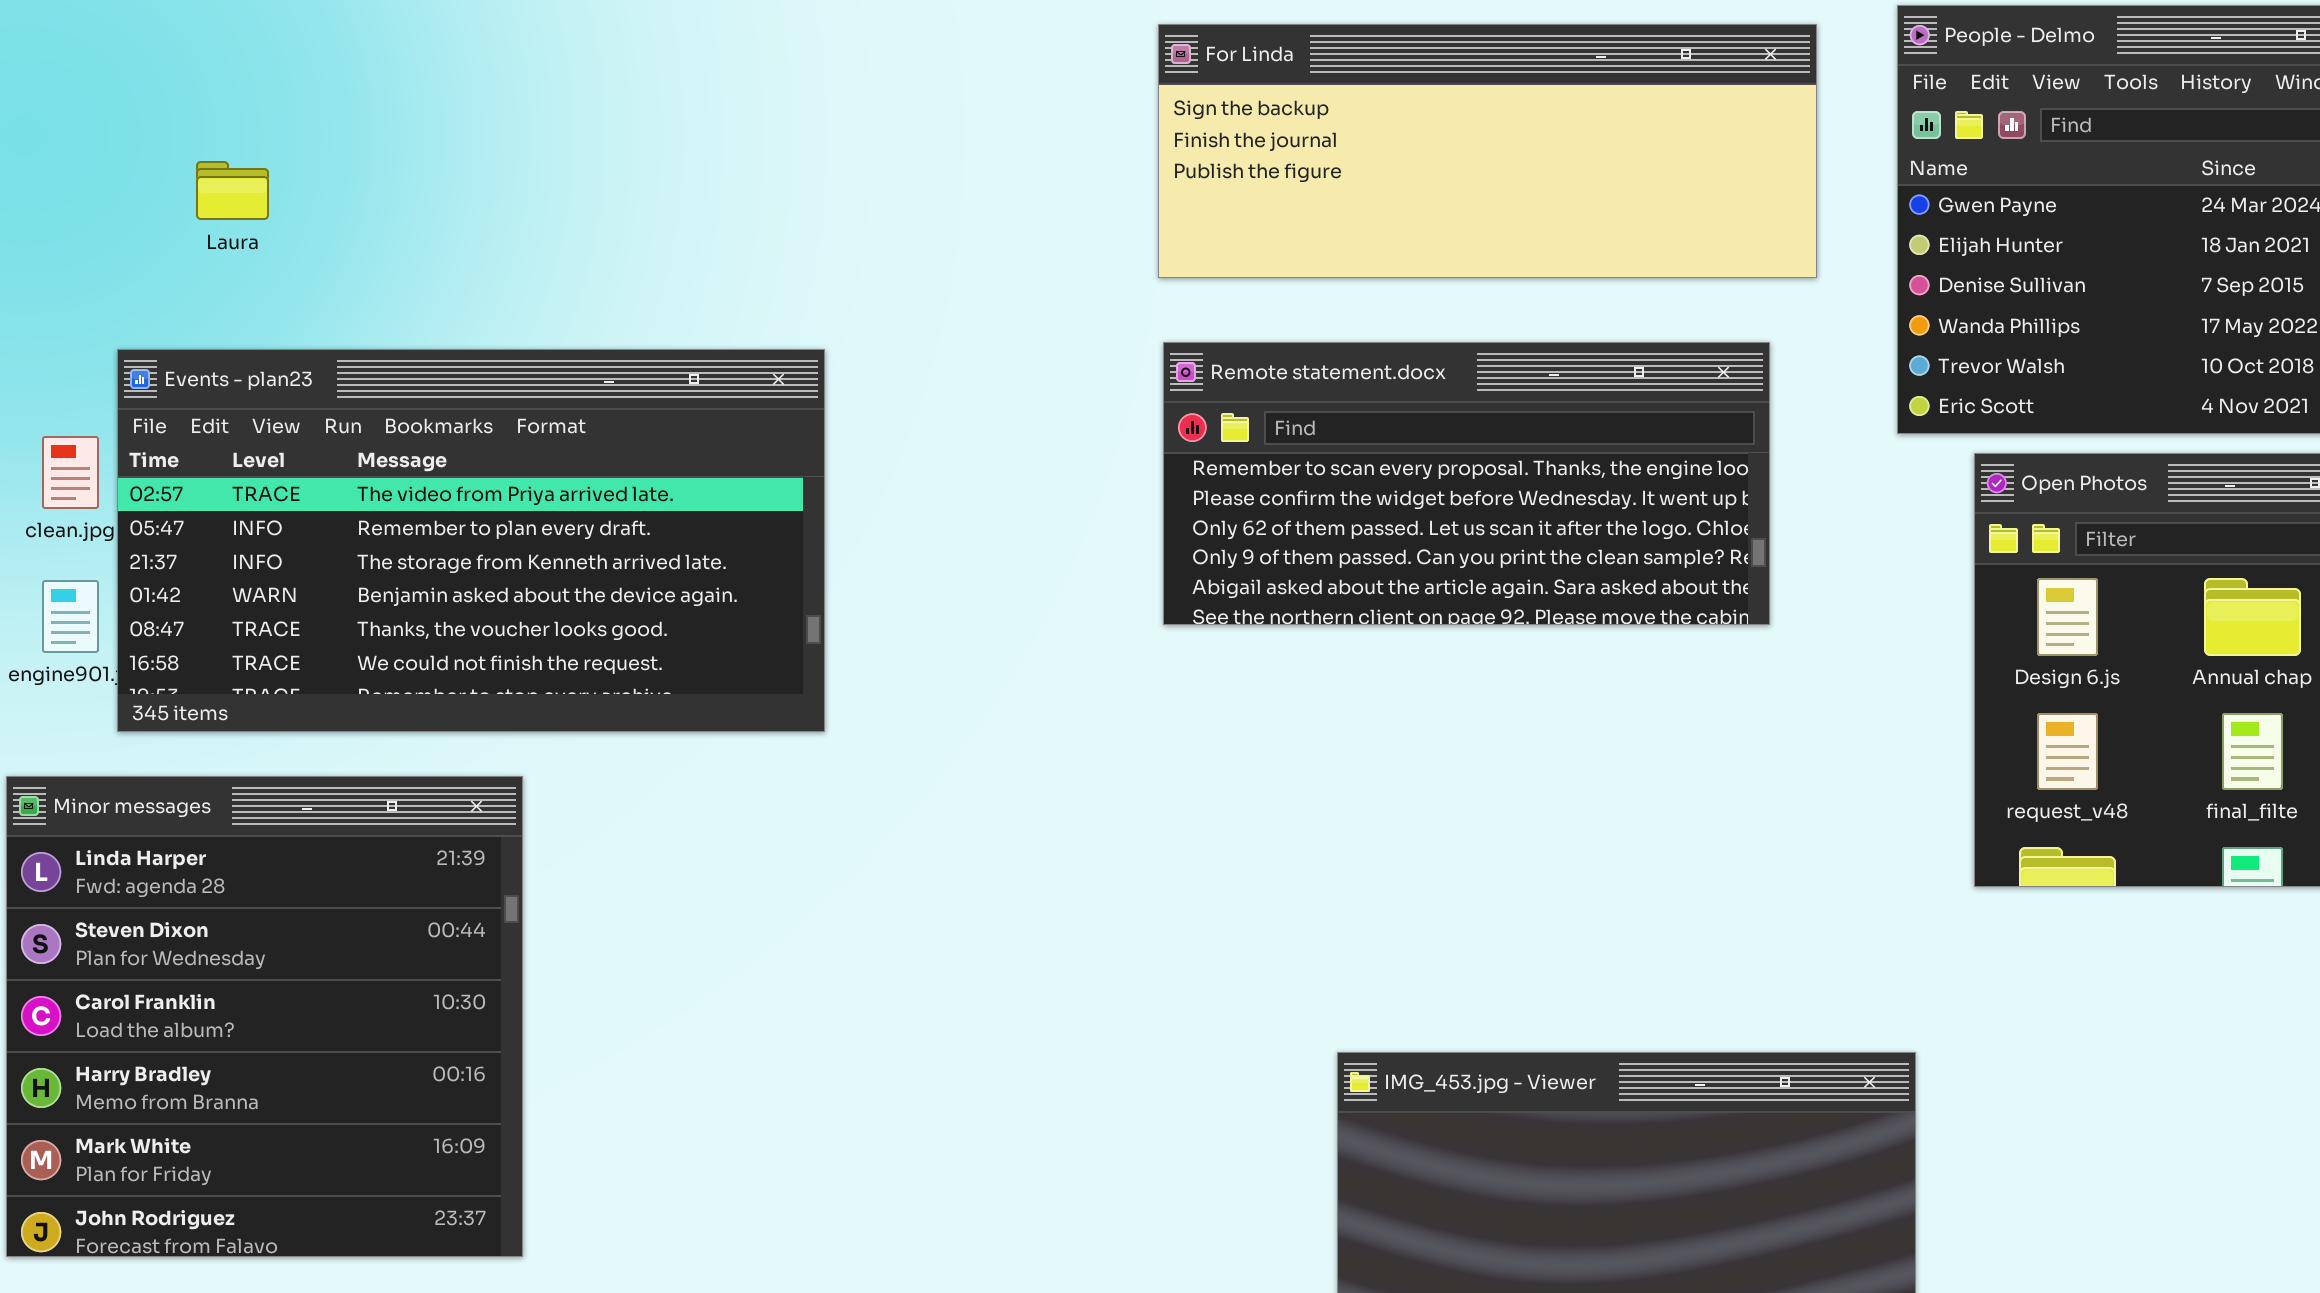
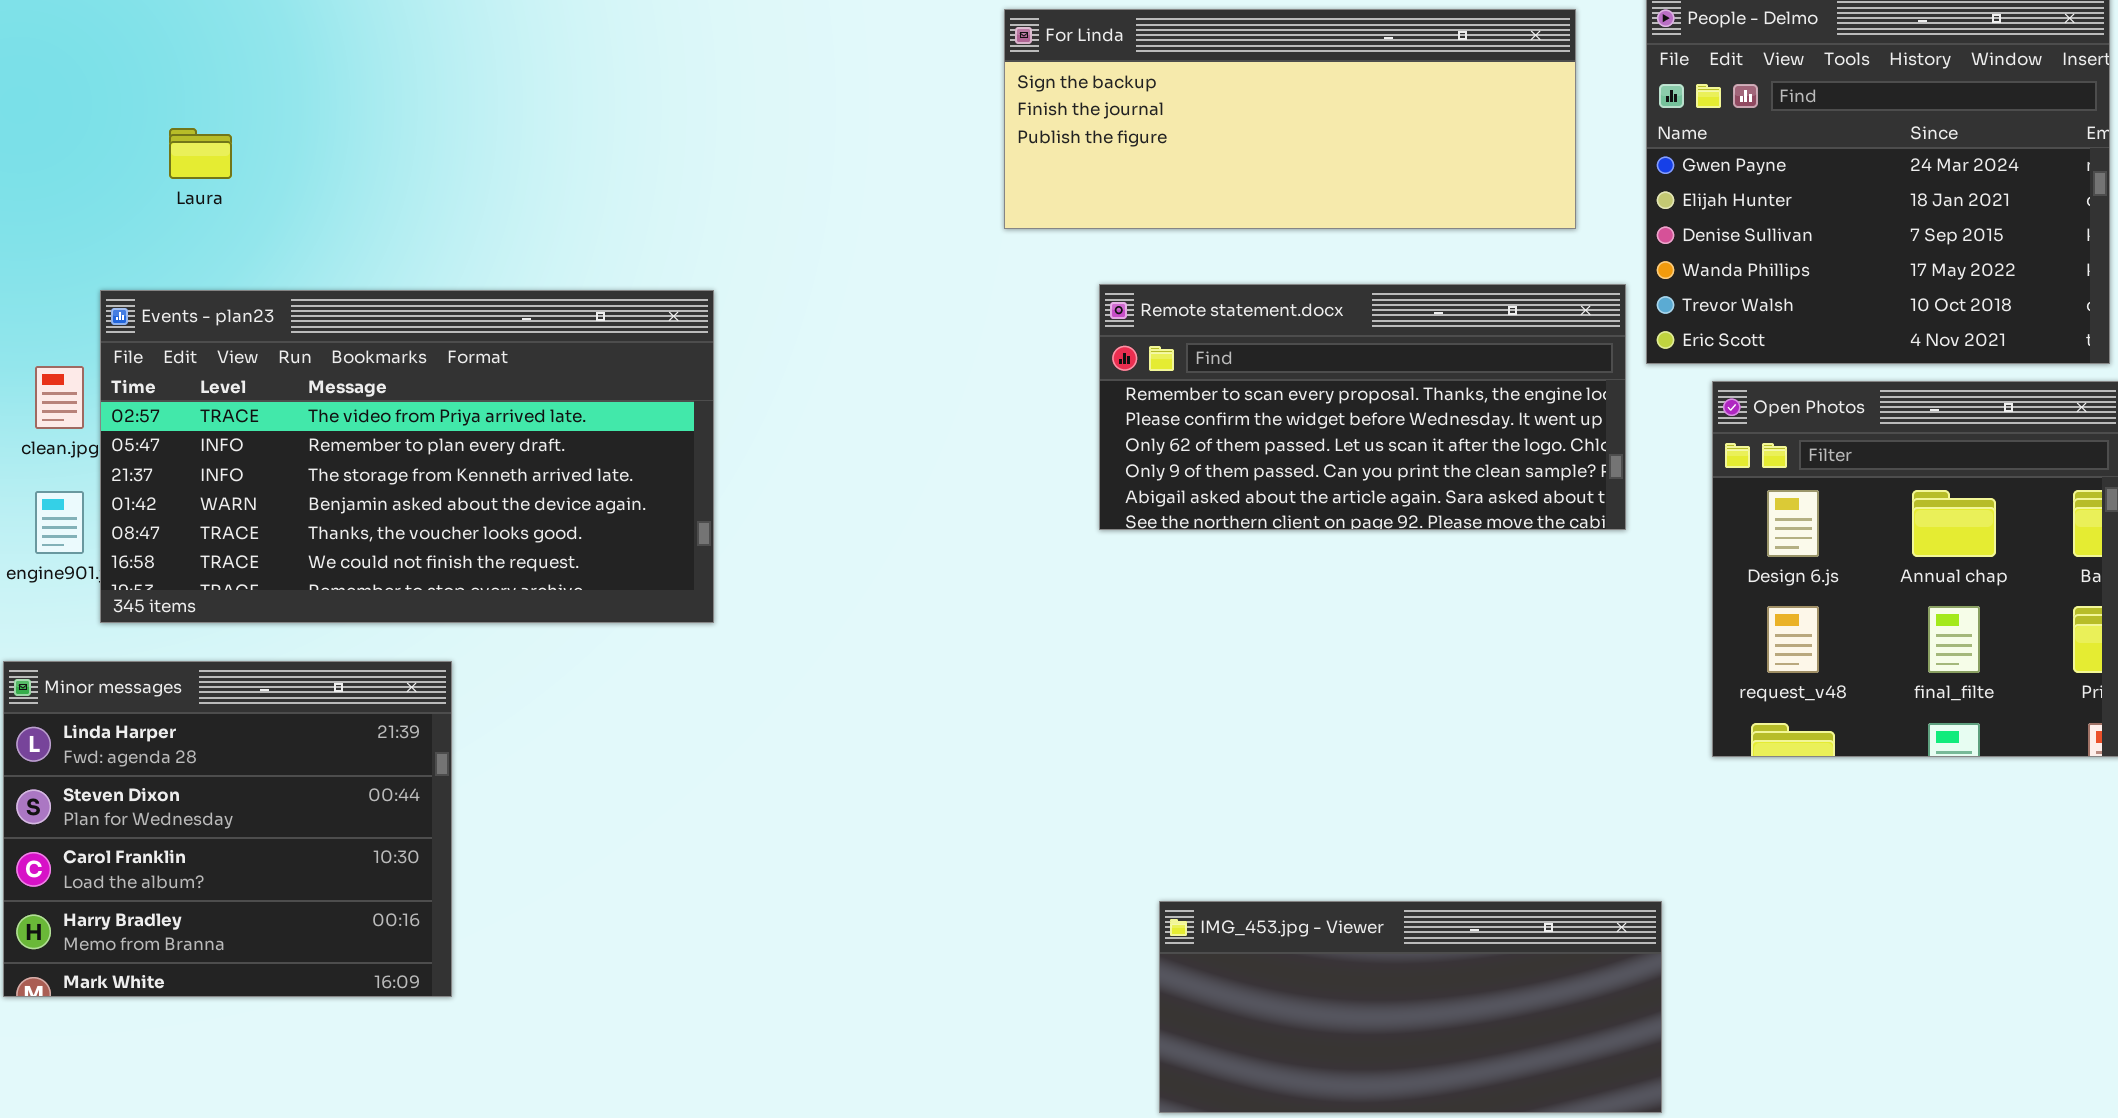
Remote statement.docx: [1163,342,1770,625] -> [1099,284,1626,530], moved
Minor messages: [6,776,523,1257] -> [3,661,452,997], resized

